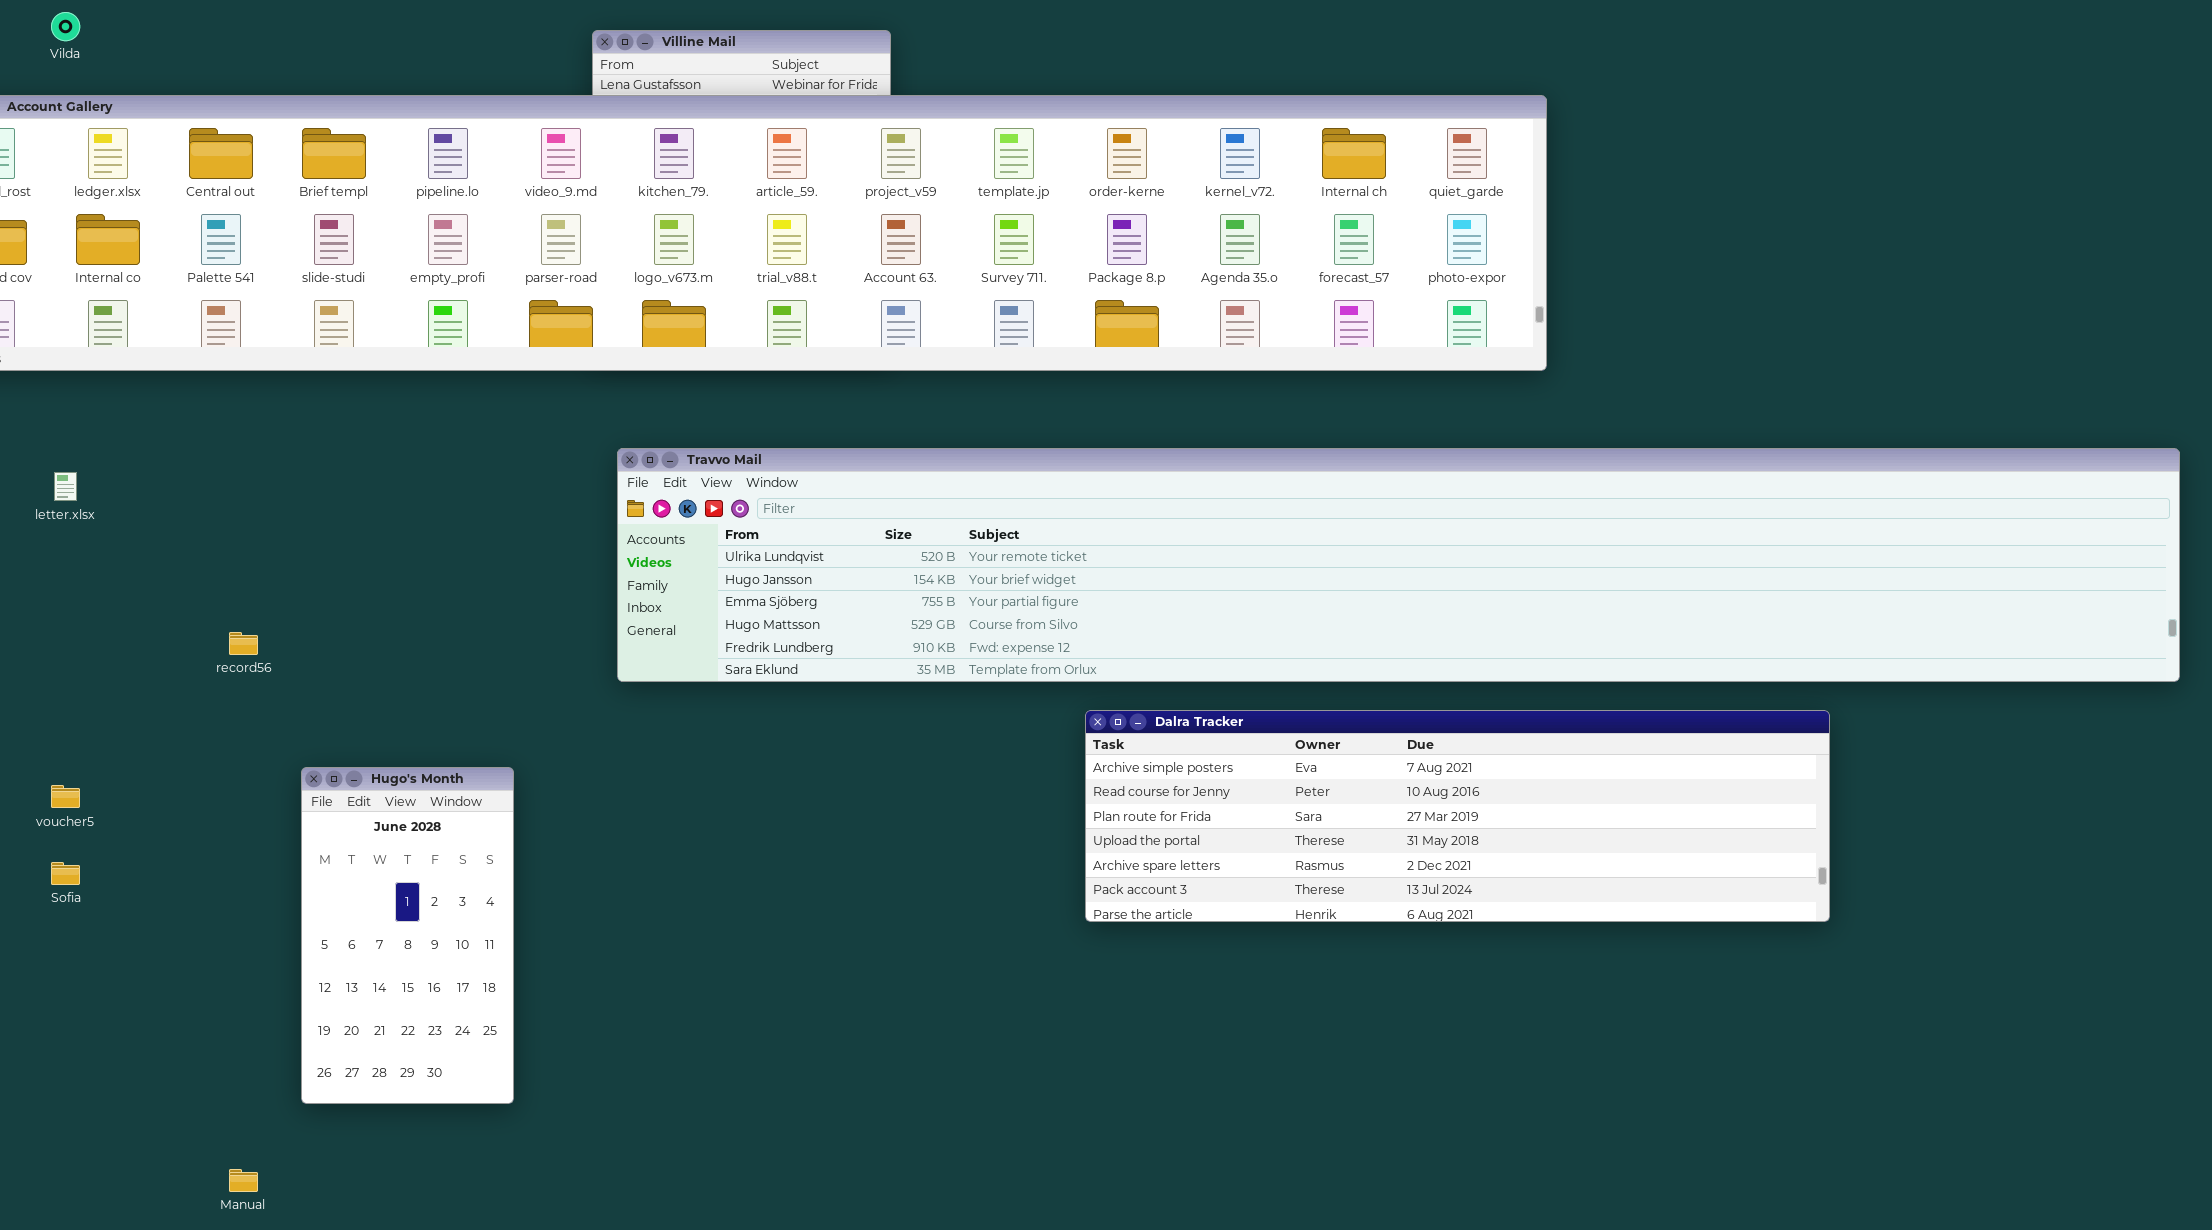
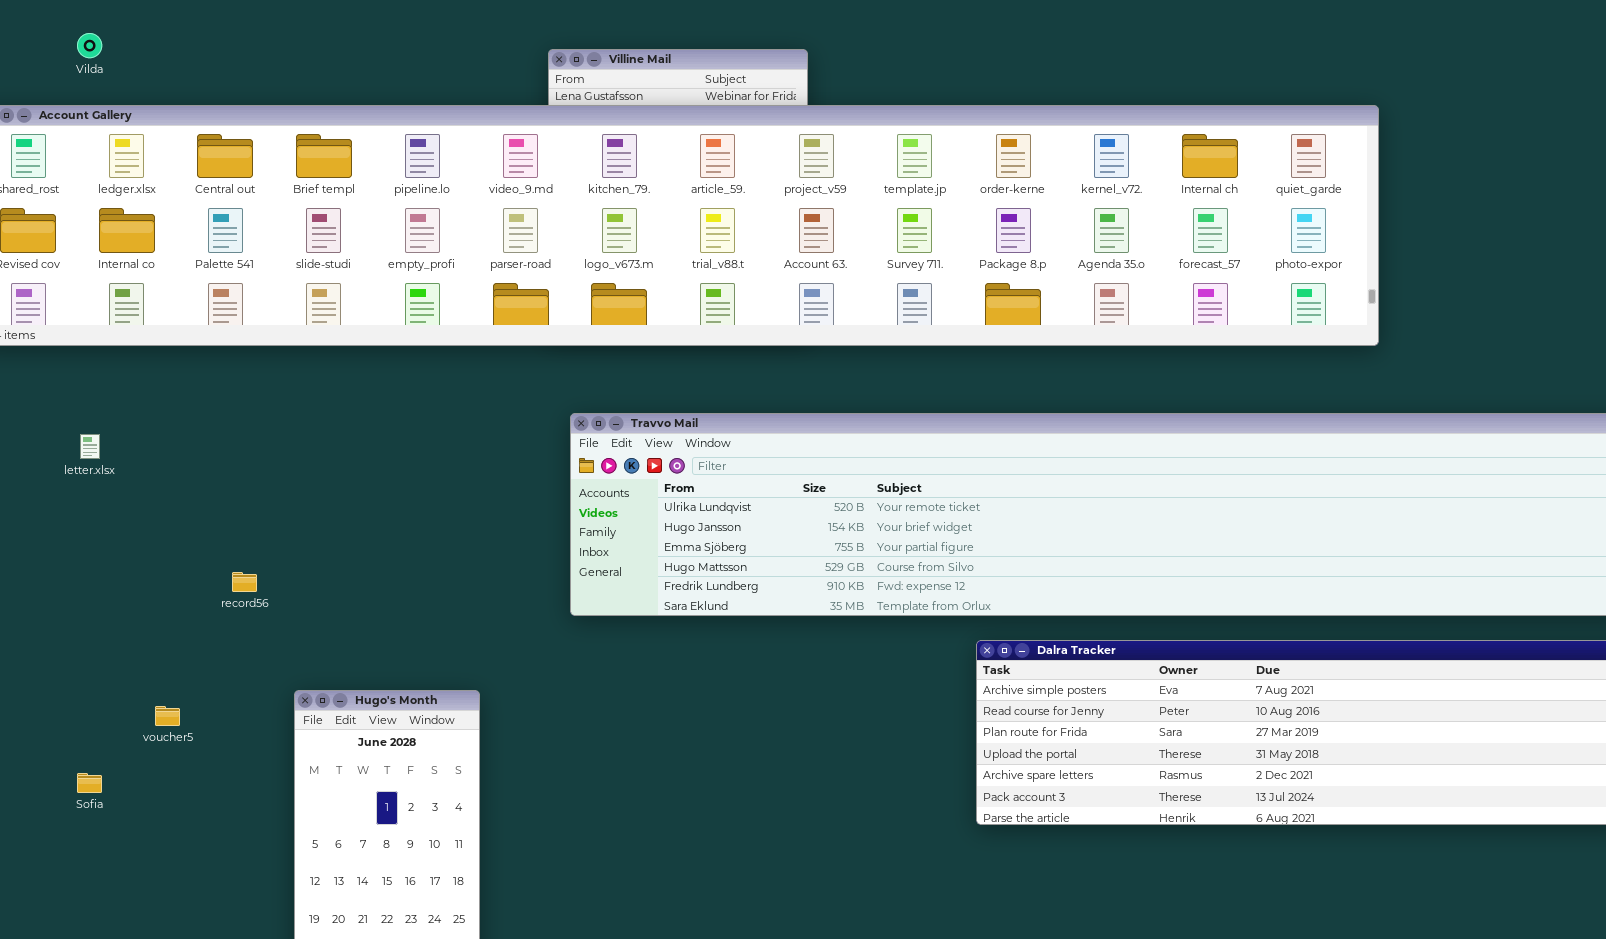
voucher5: [51,785,80,808] -> [155,706,180,726], moved

